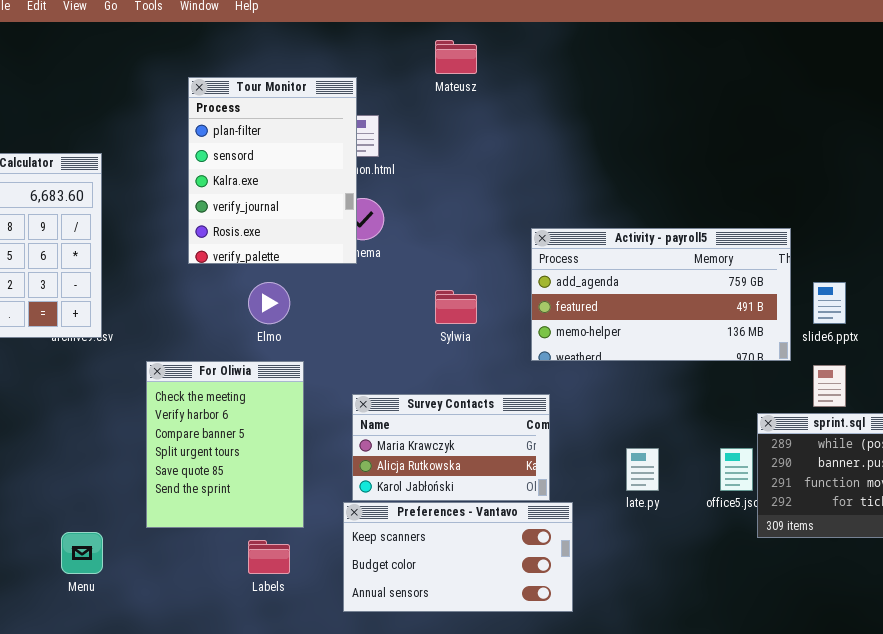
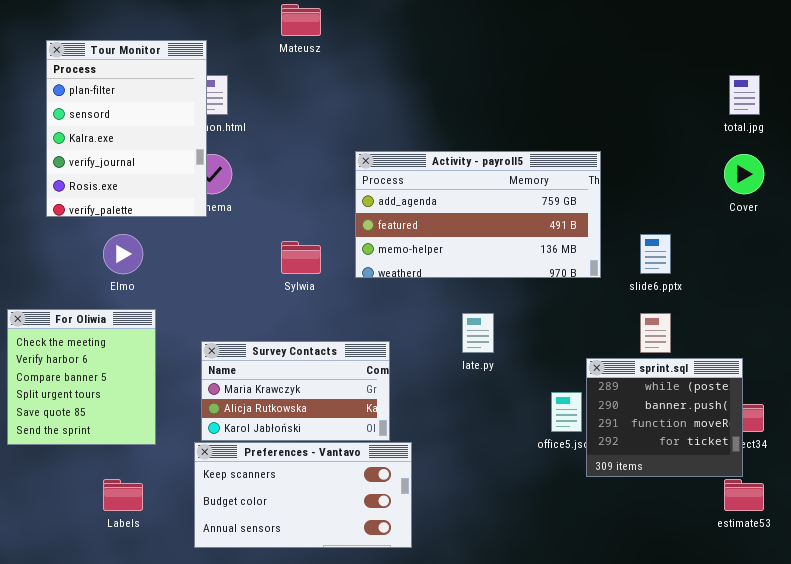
Activity - payroll5: [531,228,791,361] -> [355,151,601,278], moved
For Oliwia: [146,361,304,528] -> [7,309,156,445], resized
late.py: [626,448,659,491] -> [462,313,494,353], moved

